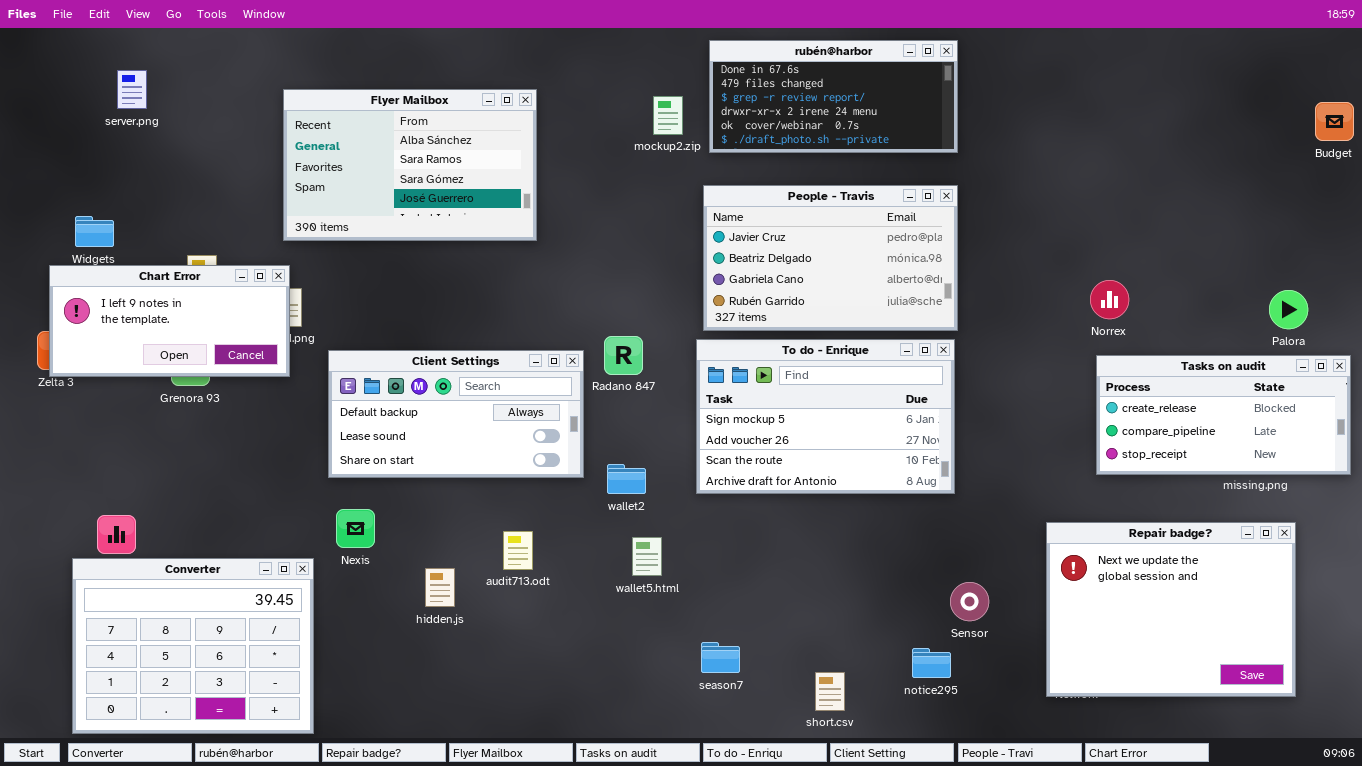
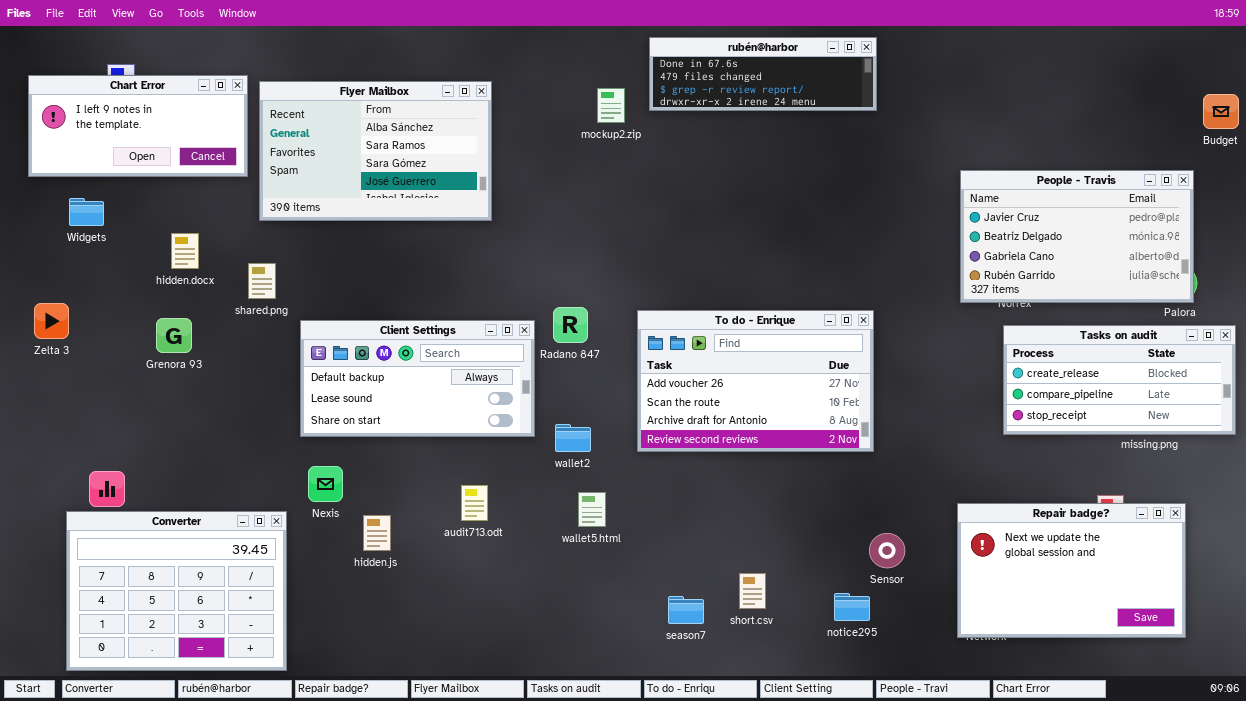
rubén@harbor: [709,40,958,153] -> [649,37,877,111], resized
People - Travis: [703,185,958,331] -> [960,170,1194,303], moved
Chart Error: [49,265,290,377] -> [28,75,248,177], moved
To do - Enrique: [696,339,955,494] -> [637,310,874,452], scrolled down 1 row
Repair badge?: [1046,522,1296,697] -> [957,503,1186,638], resized
hidden.js: [425,568,455,607] -> [363,515,391,551], moved
season7: [701,642,740,673] -> [668,596,704,624], moved
short.csv: [815,672,845,711] -> [739,573,766,609], moved

